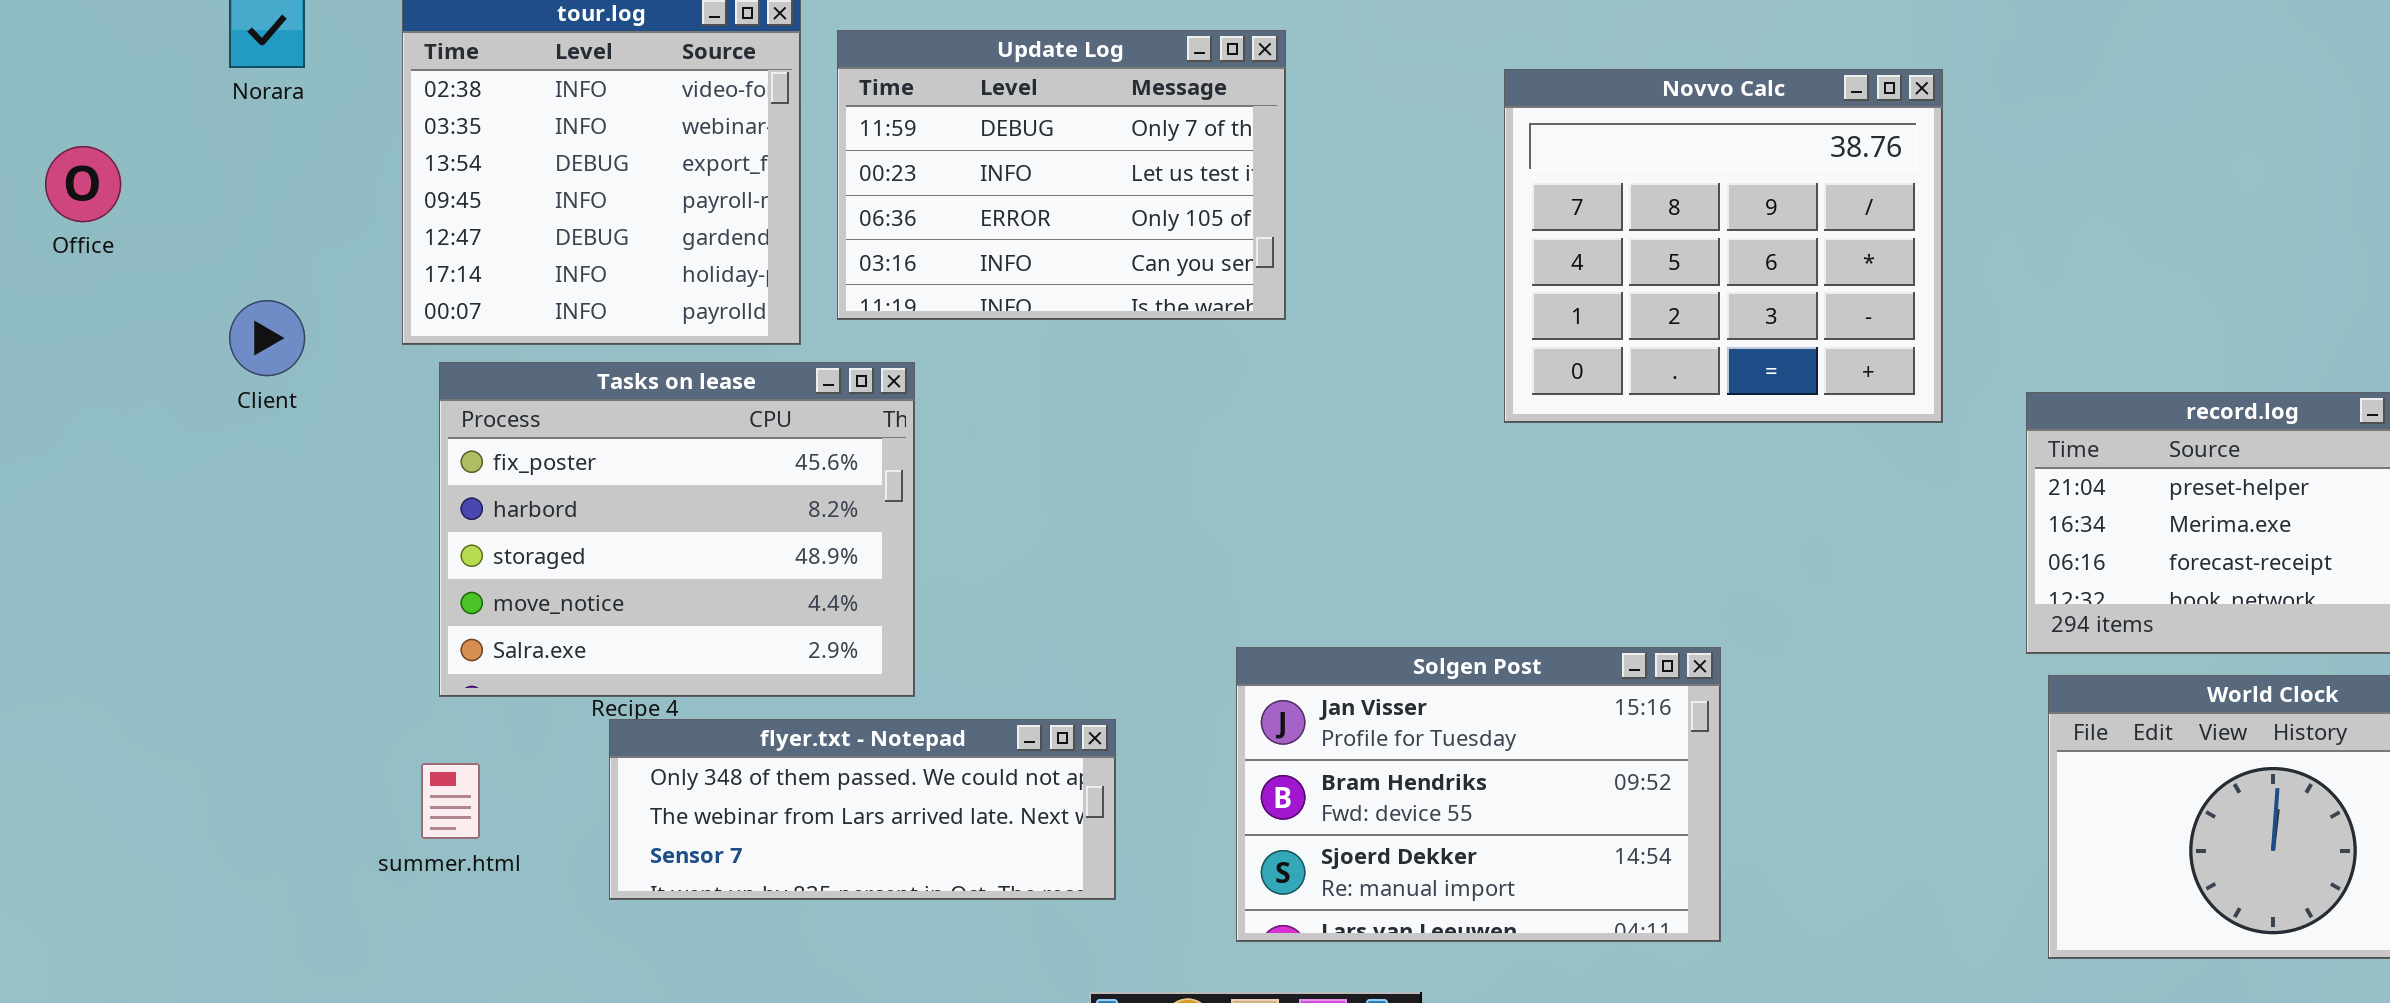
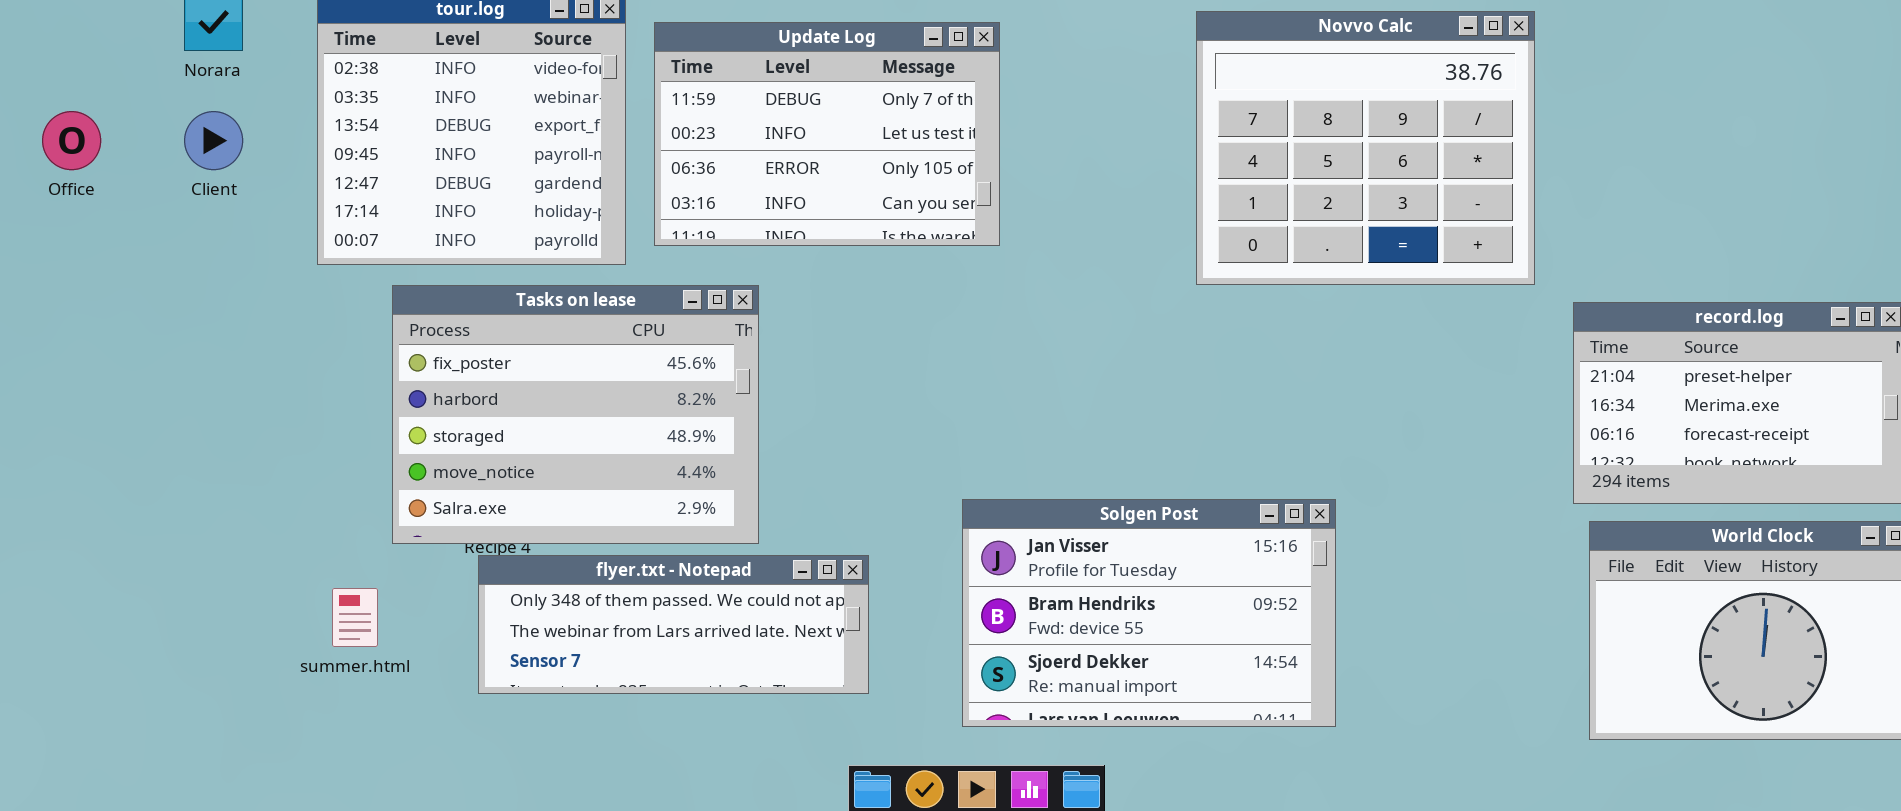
Novvo Calc: [1504,69,1943,423] -> [1196,11,1535,285], moved
Client: [229,300,305,376] -> [184,111,243,170], moved
Tasks on lease: [439,362,915,697] -> [392,285,759,544], moved

